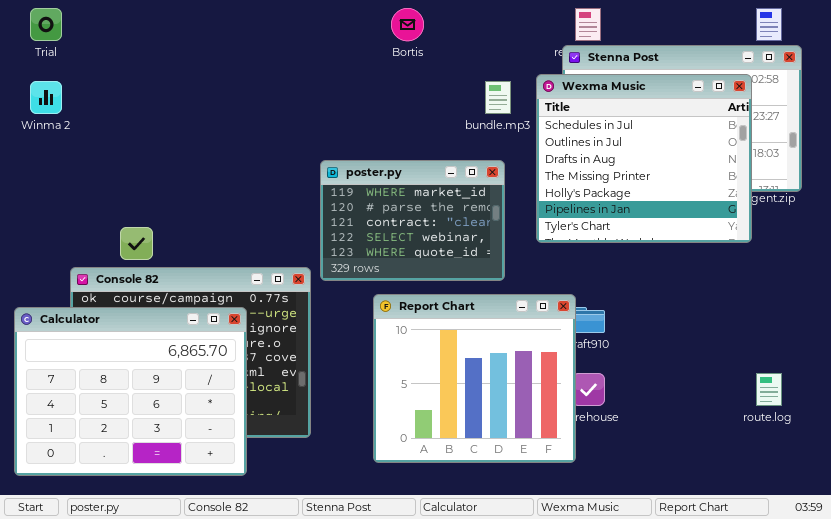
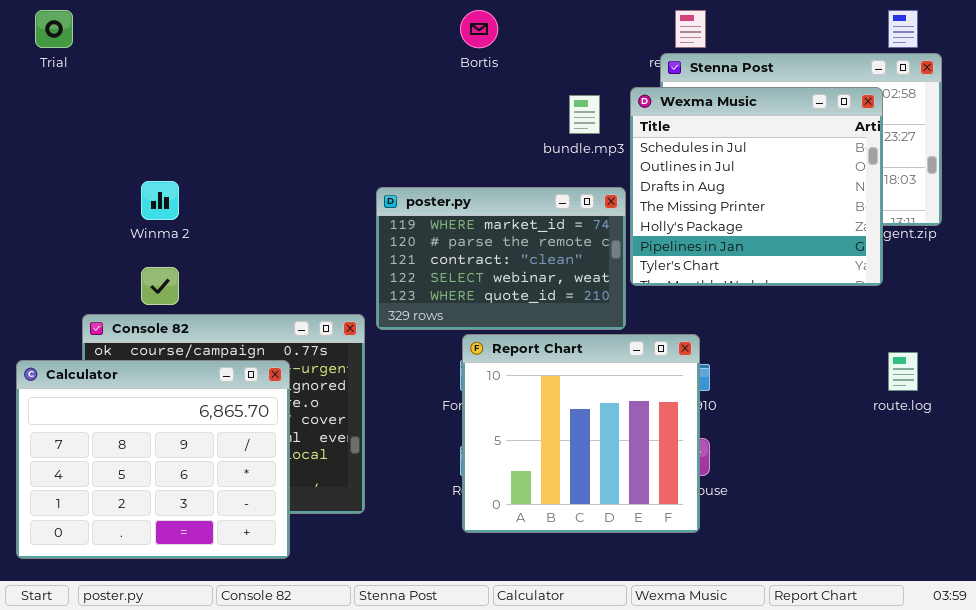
Winma 2: [30,81,62,114] -> [141,181,179,220], moved
poster.py: [320,160,505,281] -> [376,187,626,330], resized
Report Chart: [373,294,576,463] -> [462,334,700,533], moved
route.log: [756,373,782,406] -> [888,352,918,391], moved

